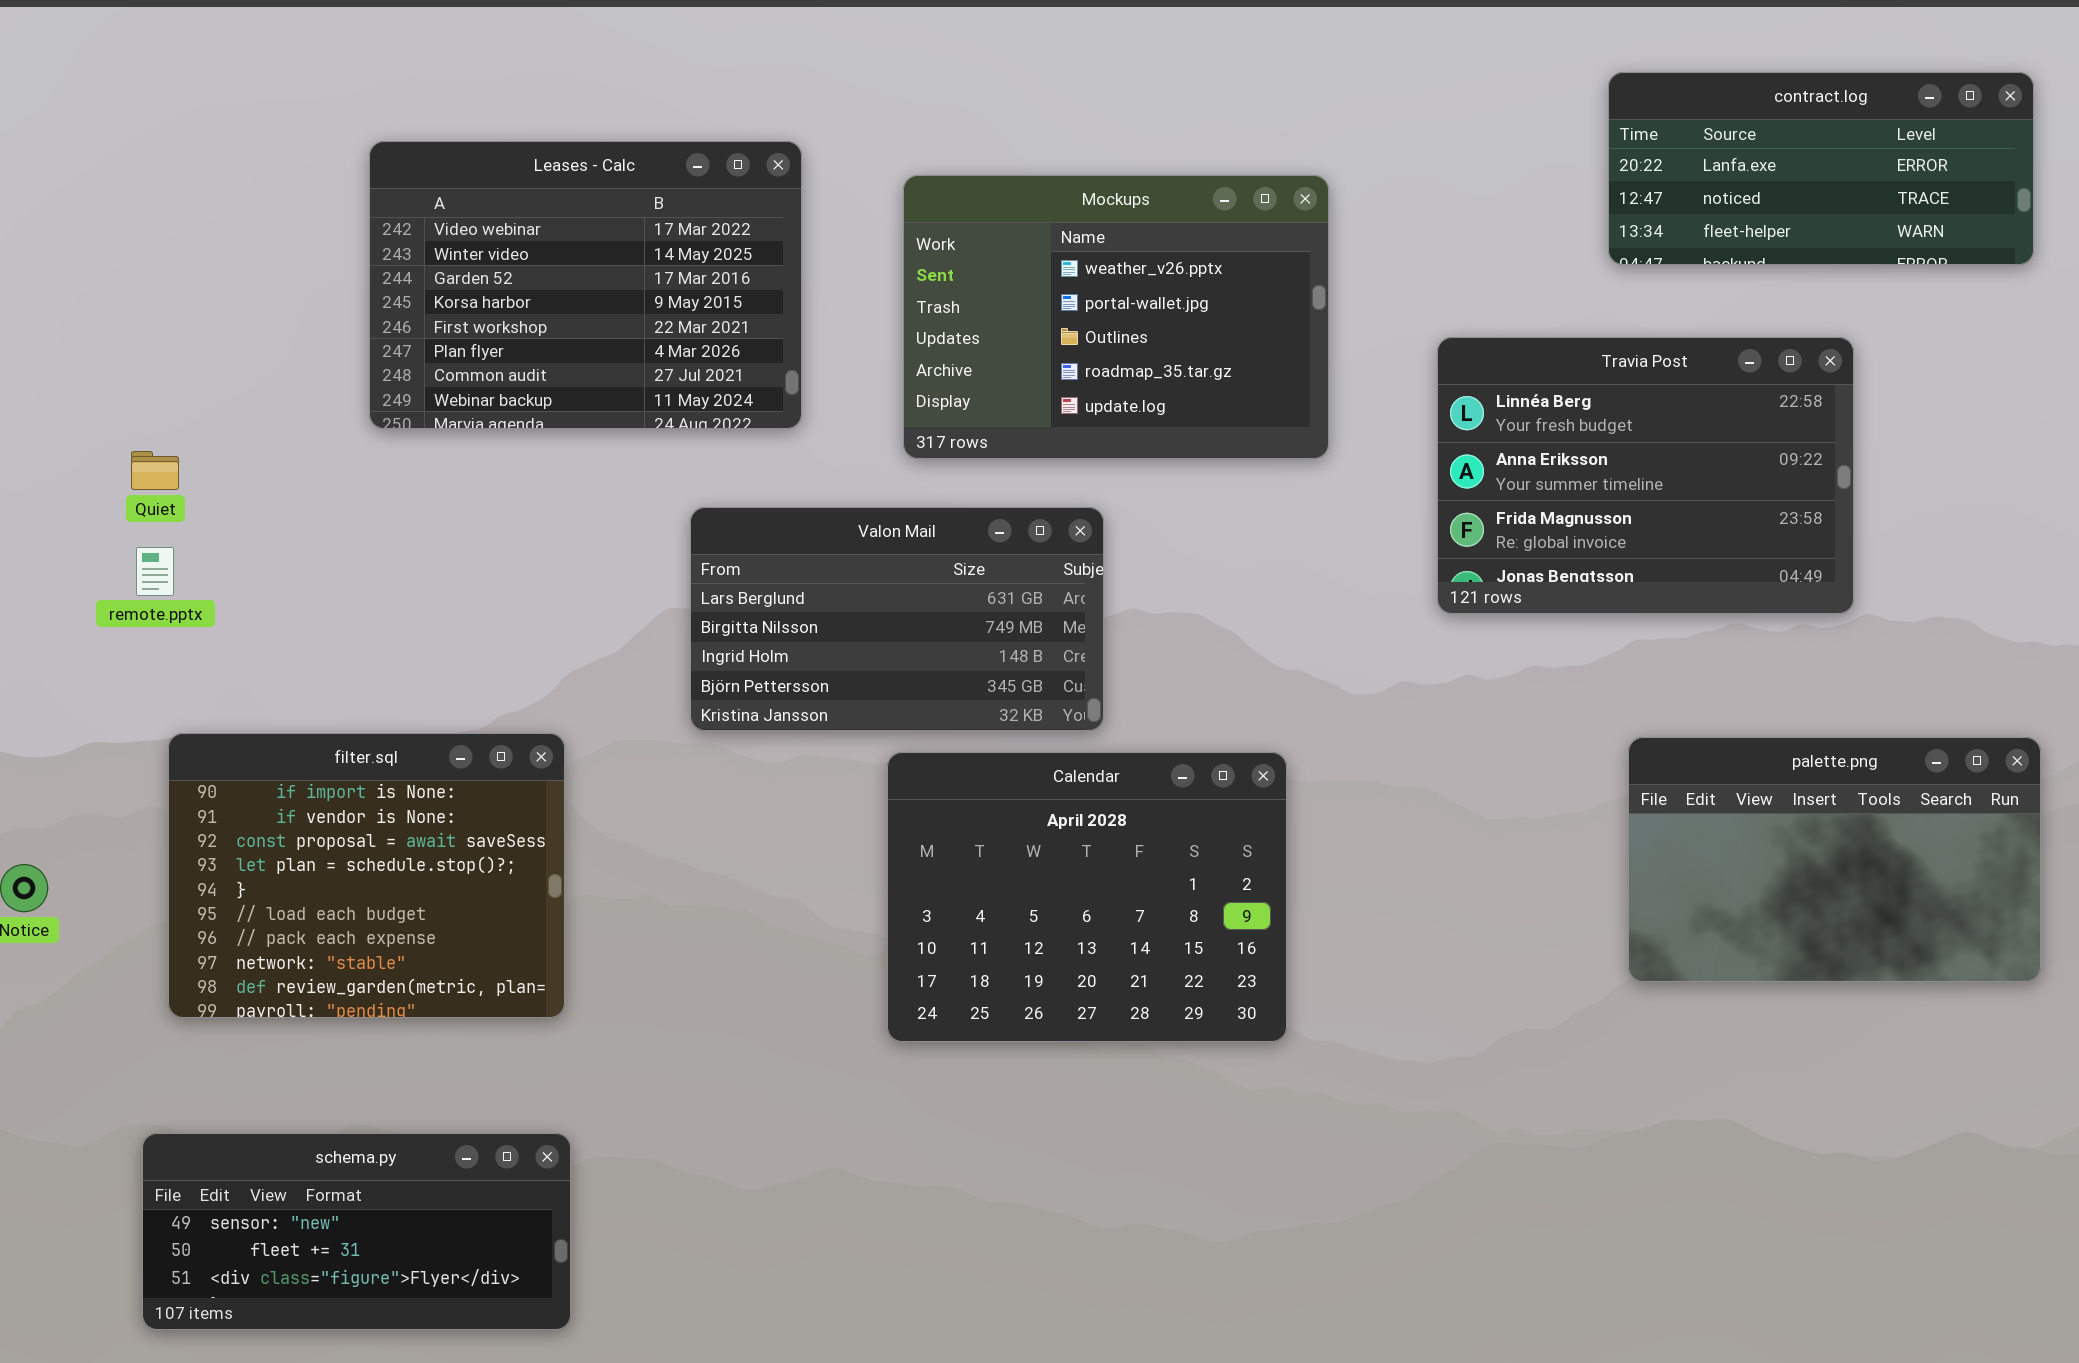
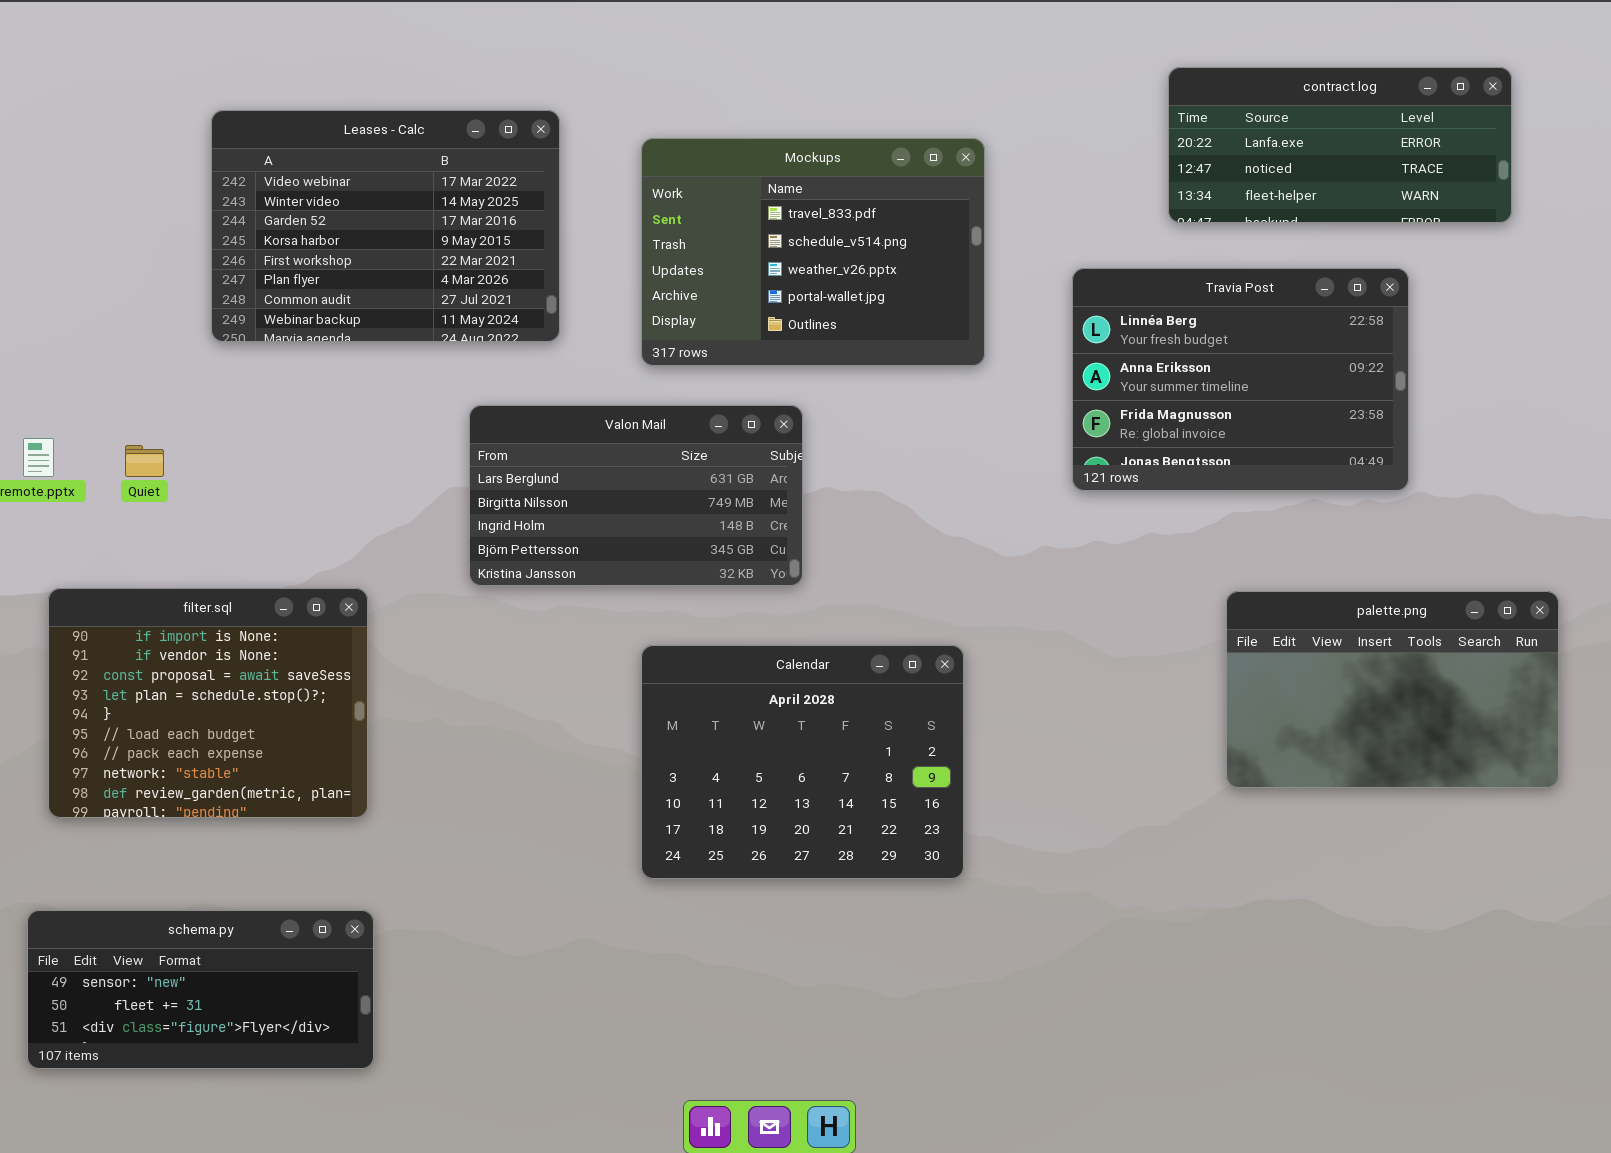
contract.log: [1608,72,2034,265] -> [1168,67,1512,223], moved
Mockups: [903,175,1329,459] -> [641,138,985,366], scrolled up 2 rows
Quiet: [131,451,179,490] -> [125,445,164,477], moved
Calendar: [887,752,1287,1042] -> [641,645,964,879], moved

